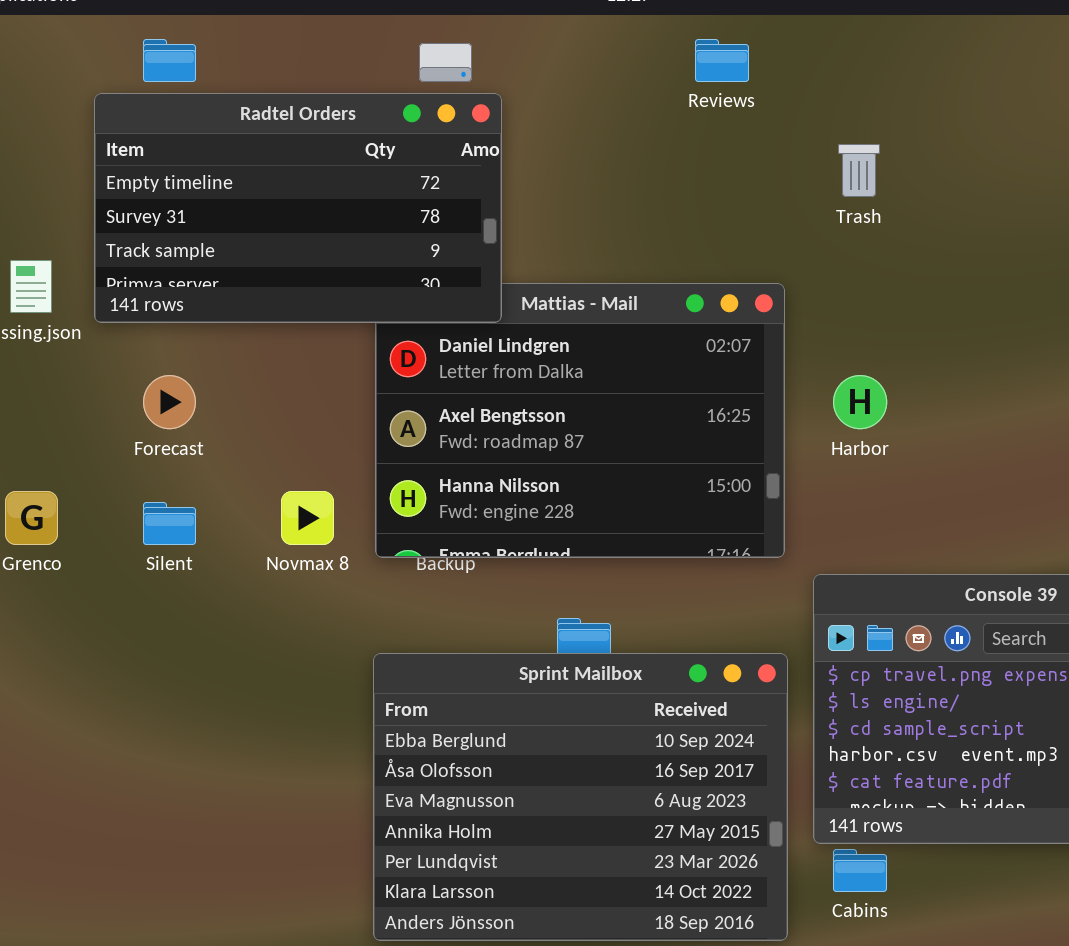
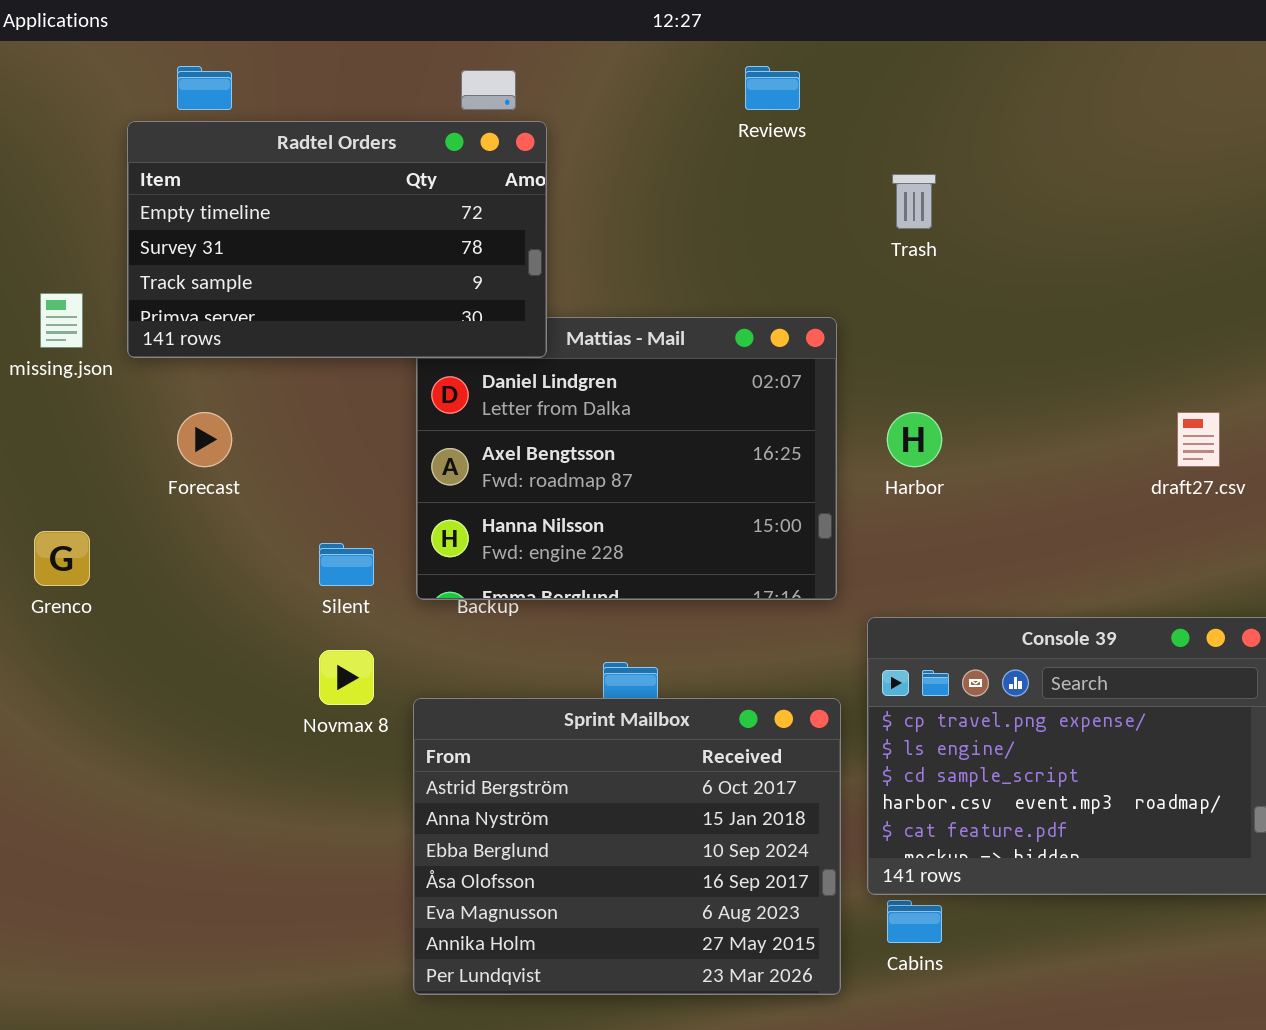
Novmax 8: [281,491,334,545] -> [319,650,374,705], moved
Silent: [143,502,196,545] -> [319,543,374,586], moved
Sprint Mailbox: [373,653,788,941] -> [413,698,841,995], scrolled up 2 rows

